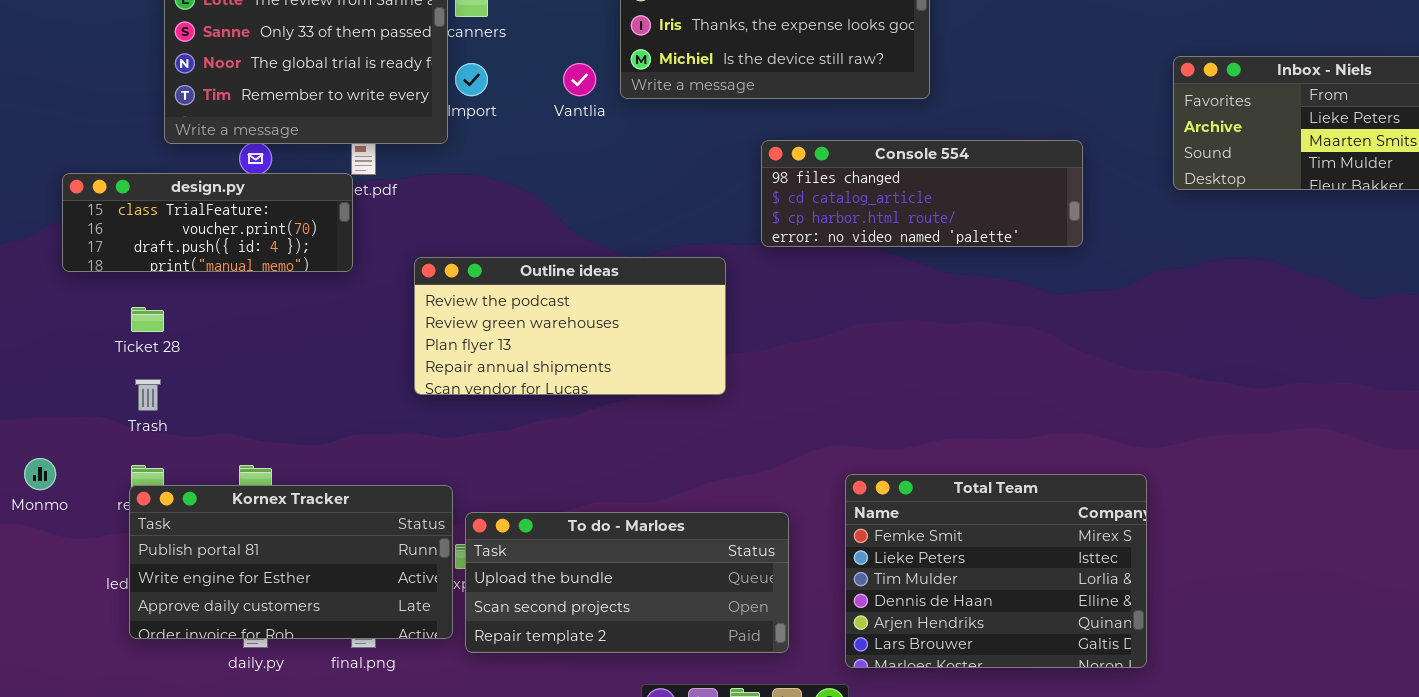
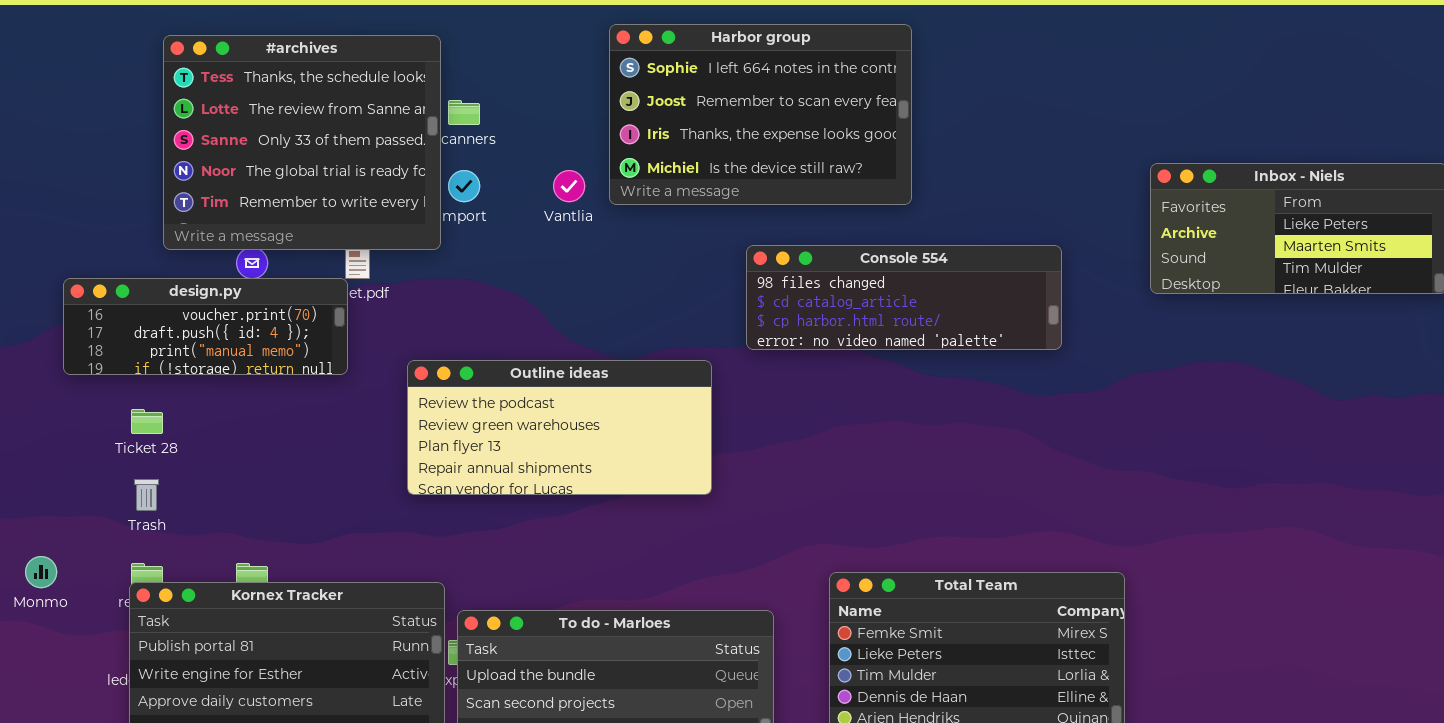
design.py: [62,173,353,272] -> [63,278,348,375], scrolled down 1 row

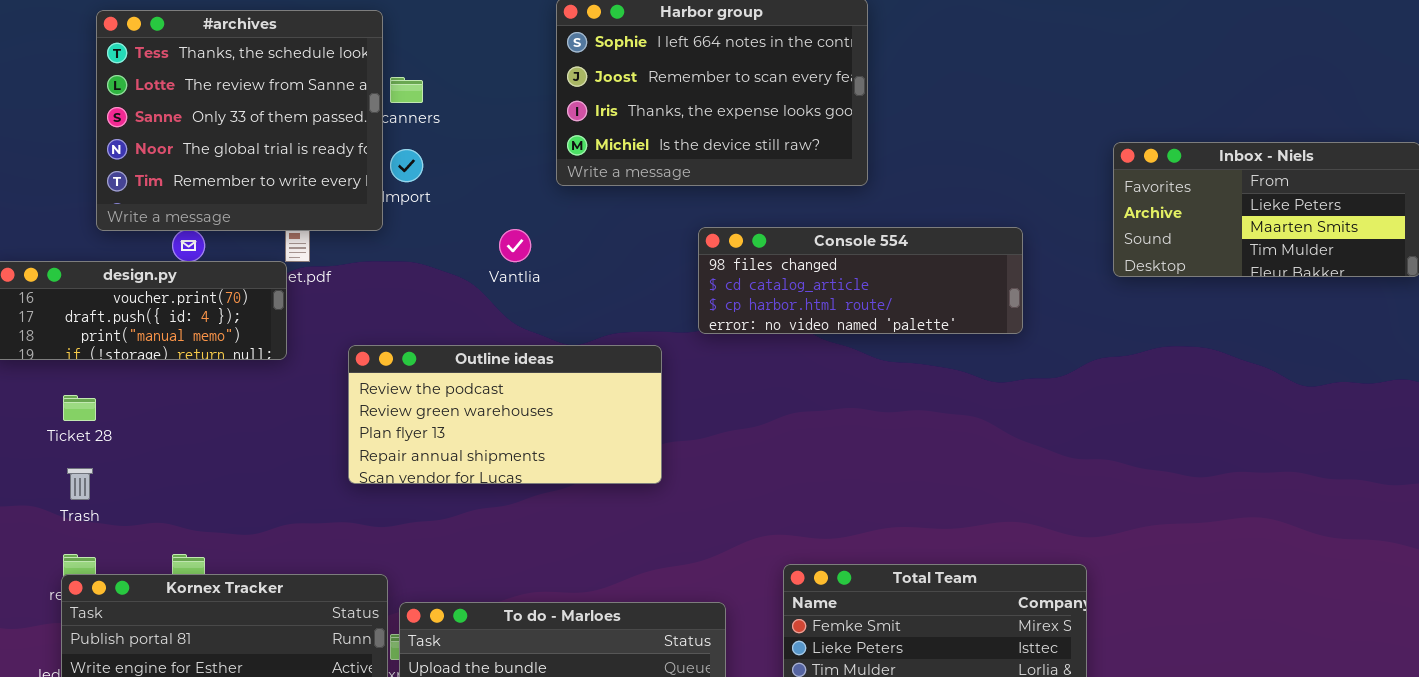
Vantlia: [553,170,585,202] -> [499,229,531,262], moved

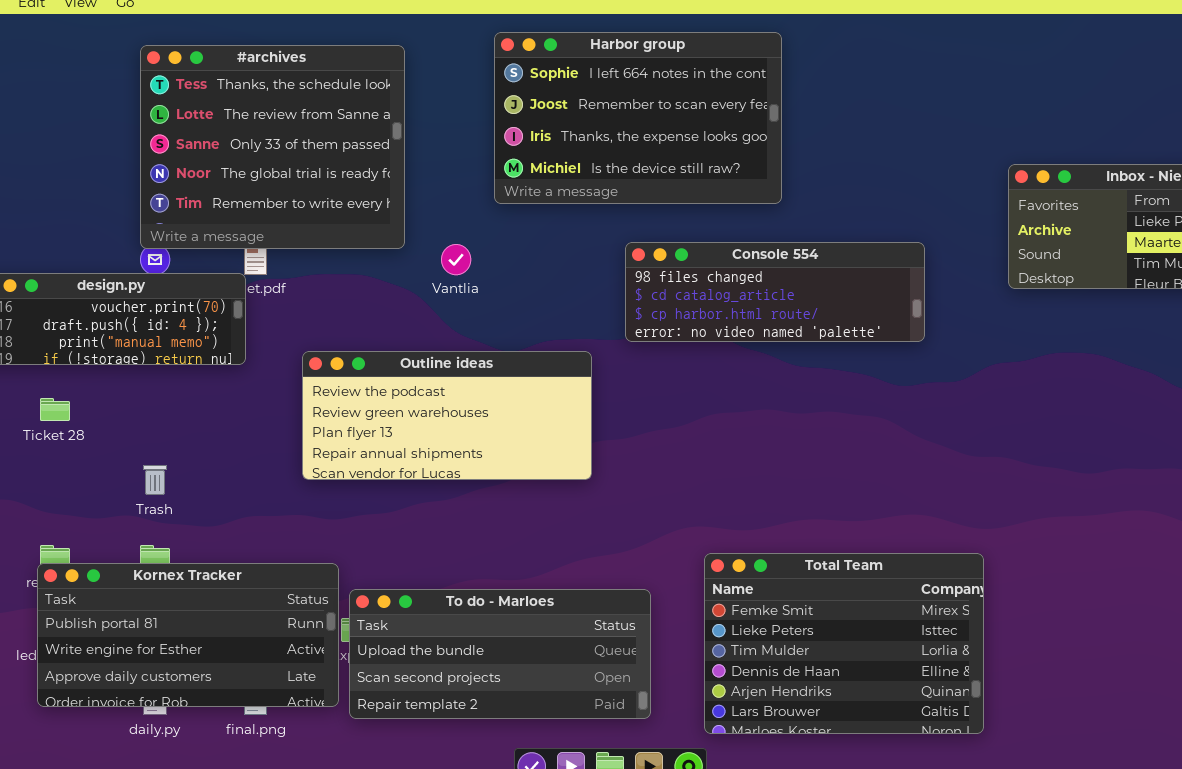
#archives: [96,10,383,231] -> [140,45,405,249], moved
Trash: [67,468,93,500] -> [143,465,167,495], moved

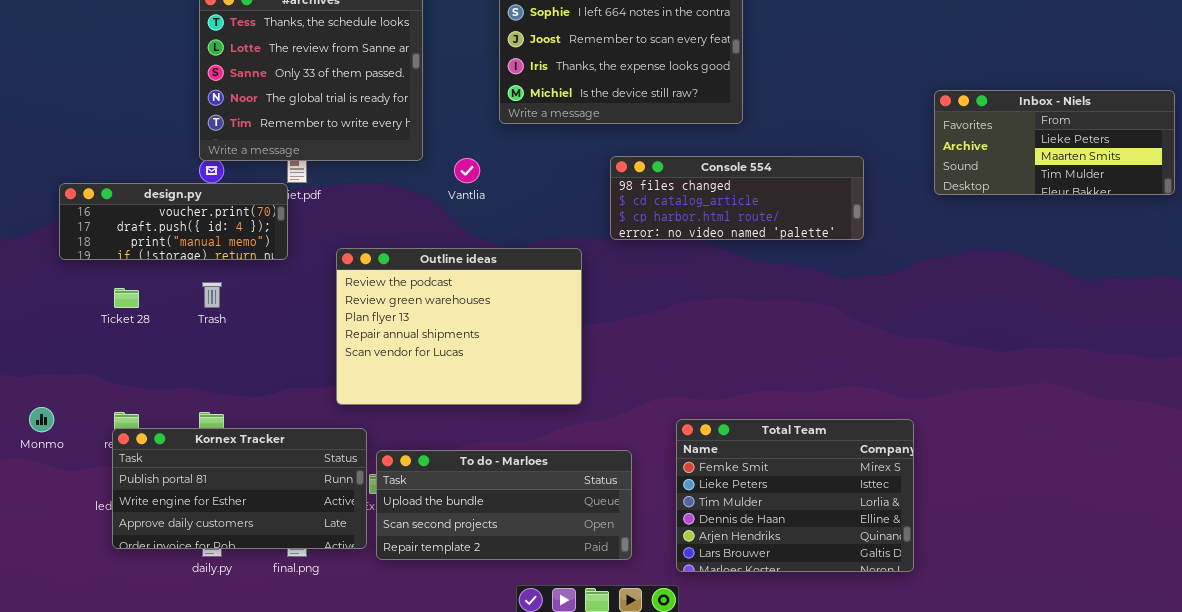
Outline ideas: [302,351,592,480] -> [336,248,582,405], resized
Trash: [143,465,167,495] -> [202,282,222,308], moved

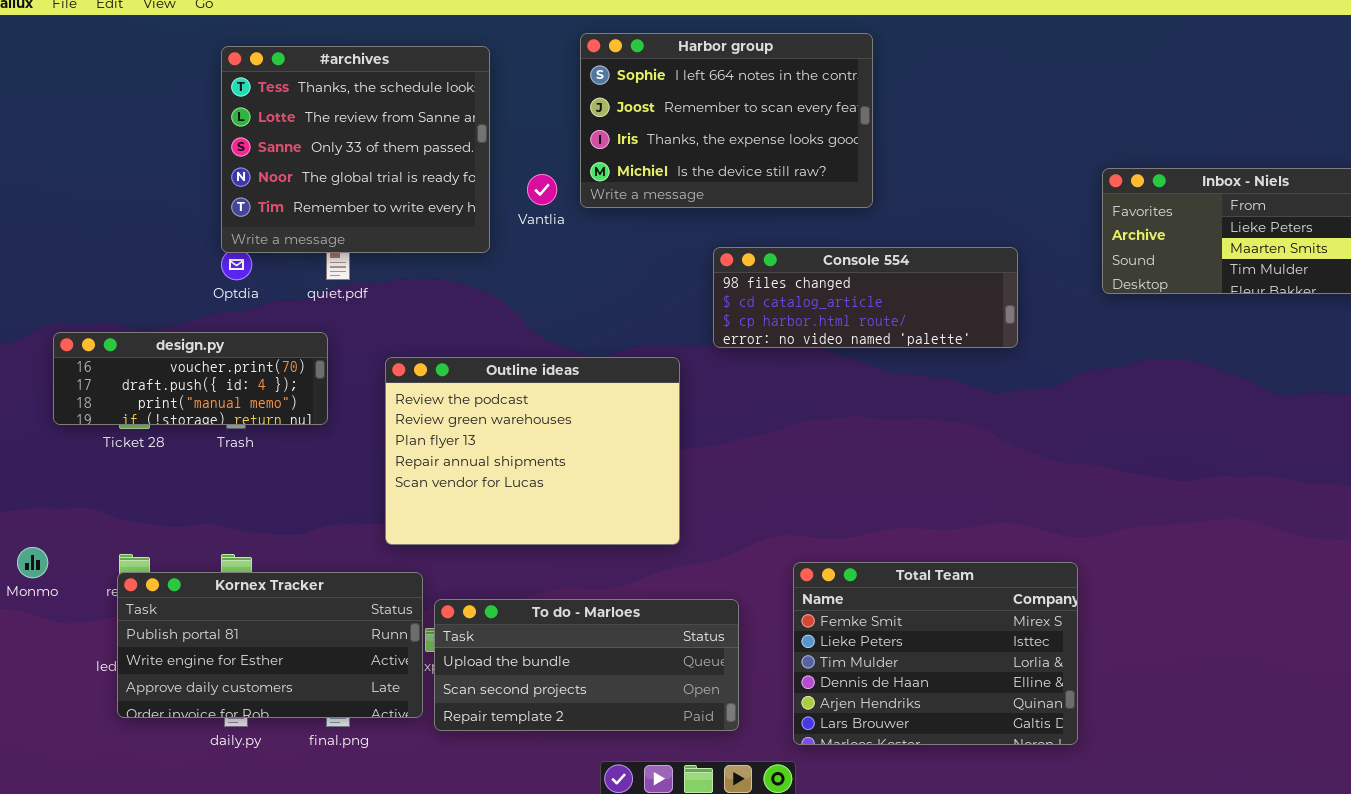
Vantlia: [454,158,480,183] -> [527,174,557,205], moved
design.py: [59,183,288,260] -> [53,332,328,425], moved

